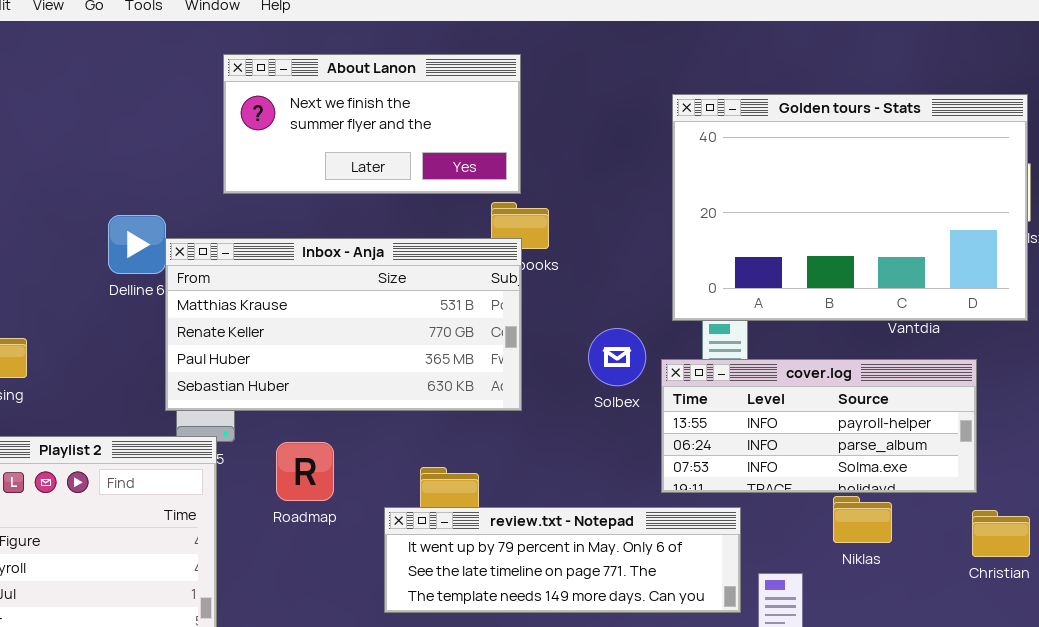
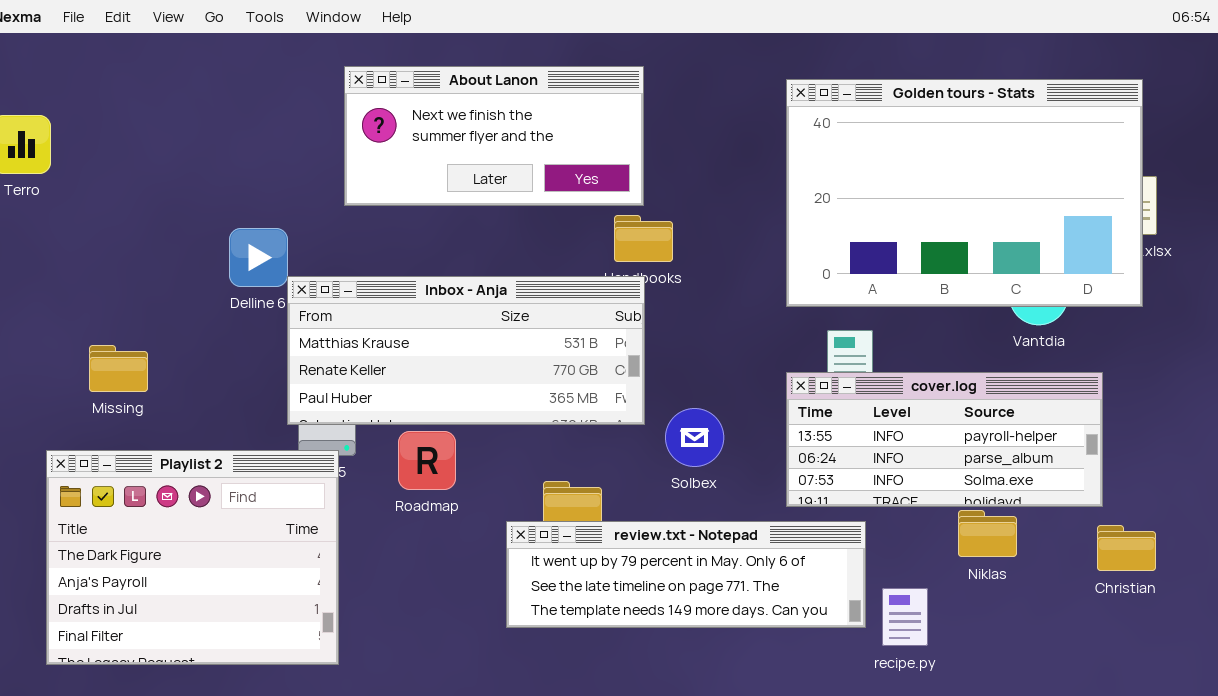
Golden tours - Stats: [672,94,1028,321] -> [786,79,1143,307], moved
Inbox - Anja: [165,238,522,411] -> [287,276,645,425], resized
Solbex: [588,328,646,386] -> [665,408,724,467], moved
Roadmap: [276,442,334,501] -> [398,431,456,490], moved

